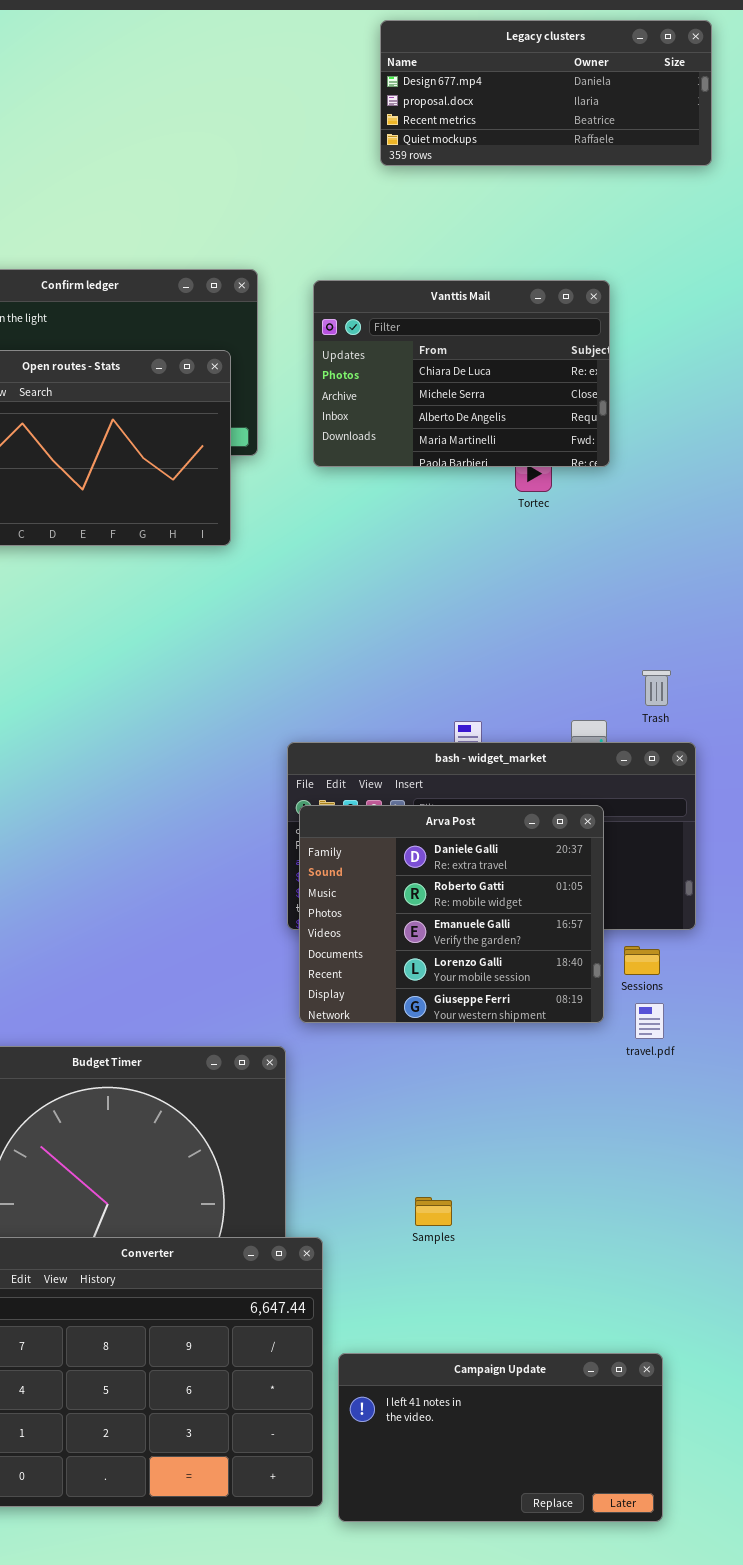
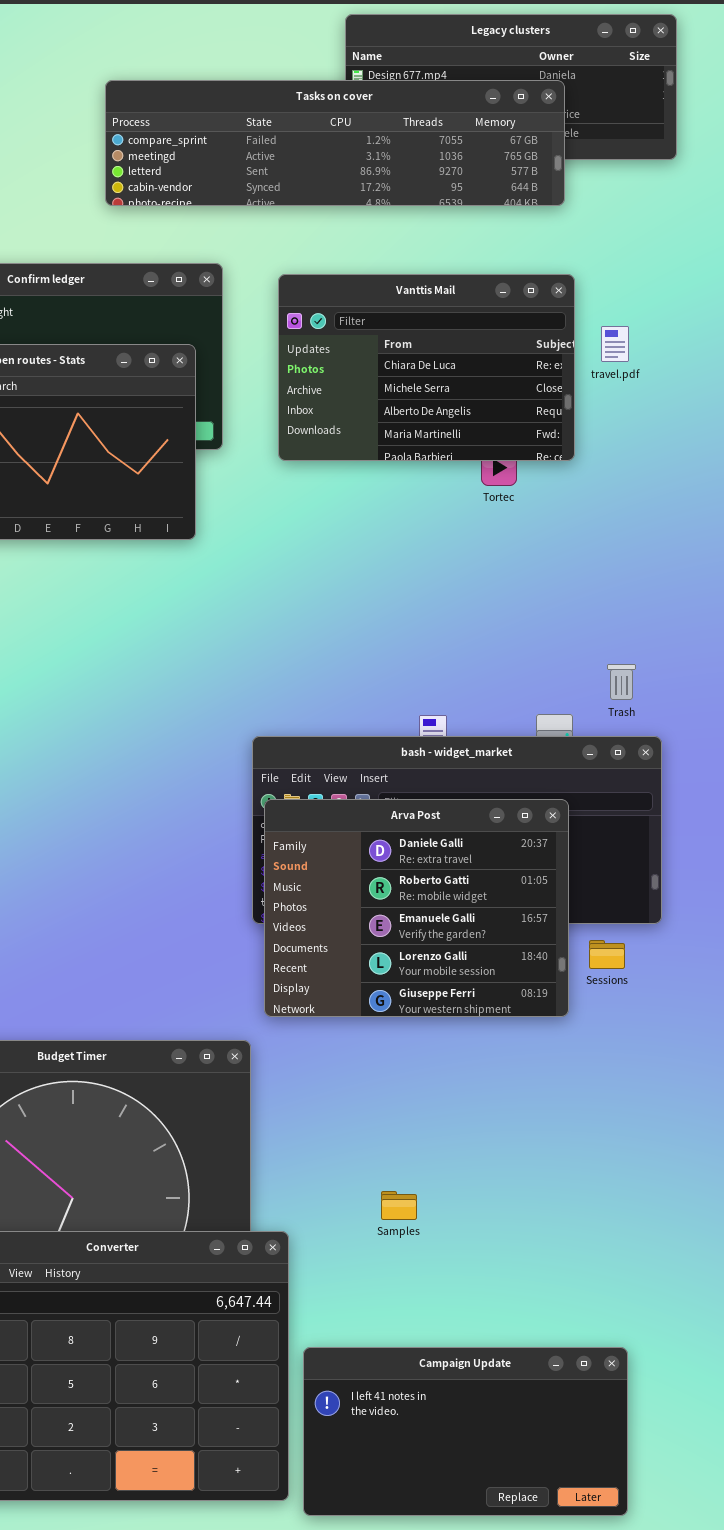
Tasks on cover: none -> [105,80,565,206], opened
travel.pdf: [635,1003,664,1039] -> [601,326,629,362], moved

